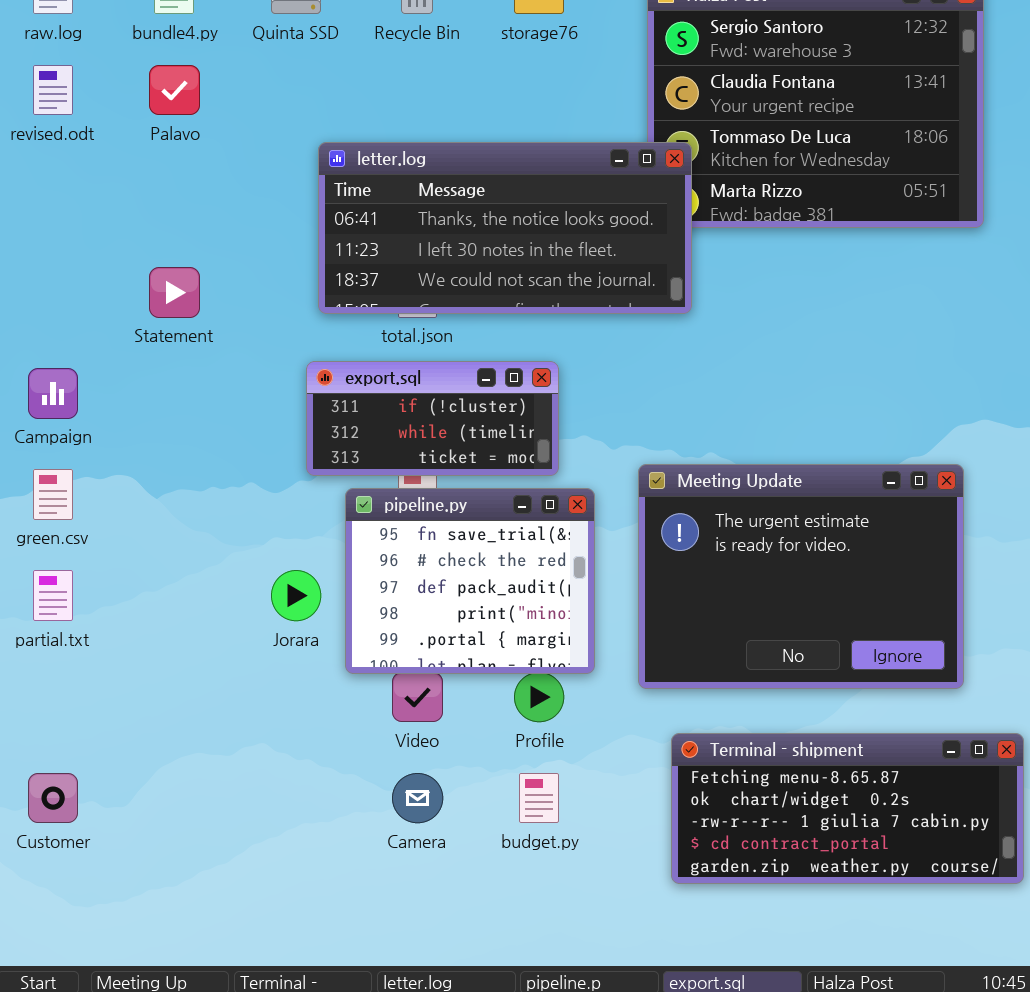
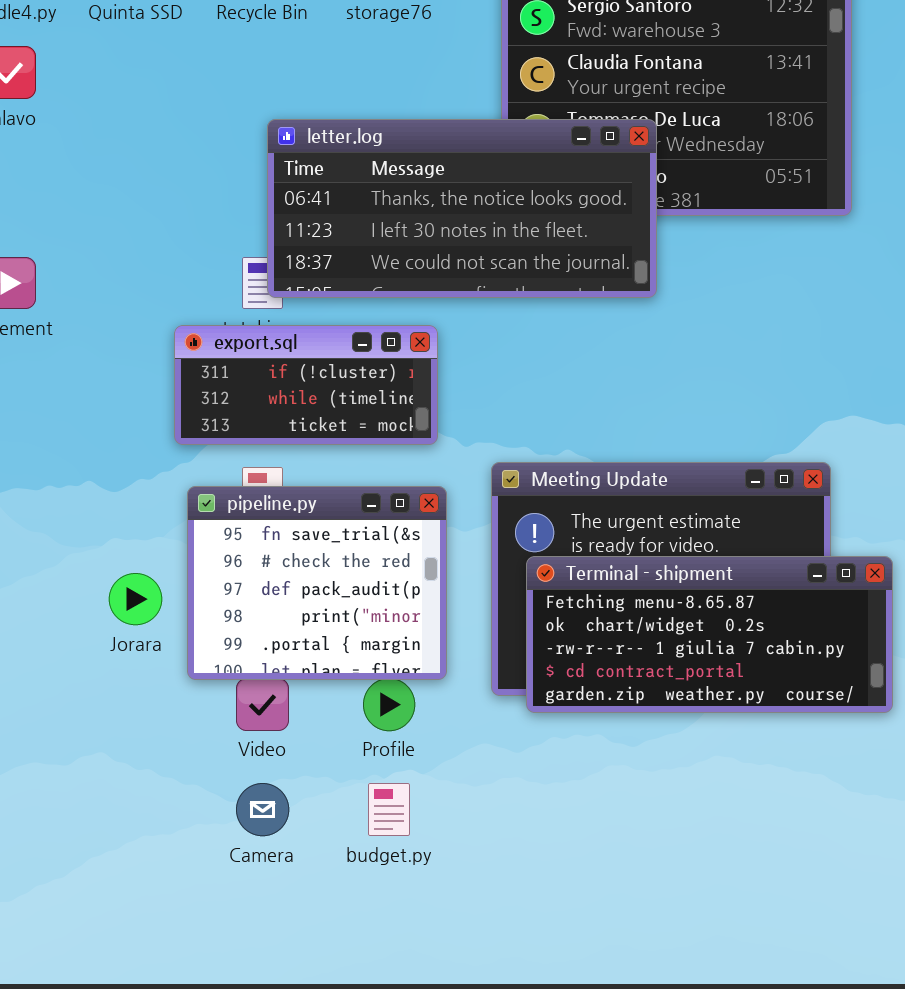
letter.log: [318,142,692,314] -> [267,119,657,298], moved
export.sql: [306,361,559,476] -> [174,325,438,445], moved
Terminal - shipment: [671,733,1024,884] -> [526,556,893,713], moved

